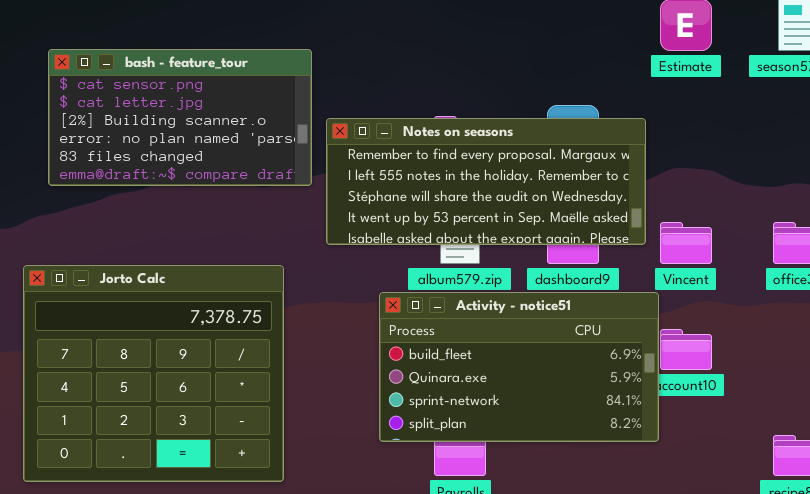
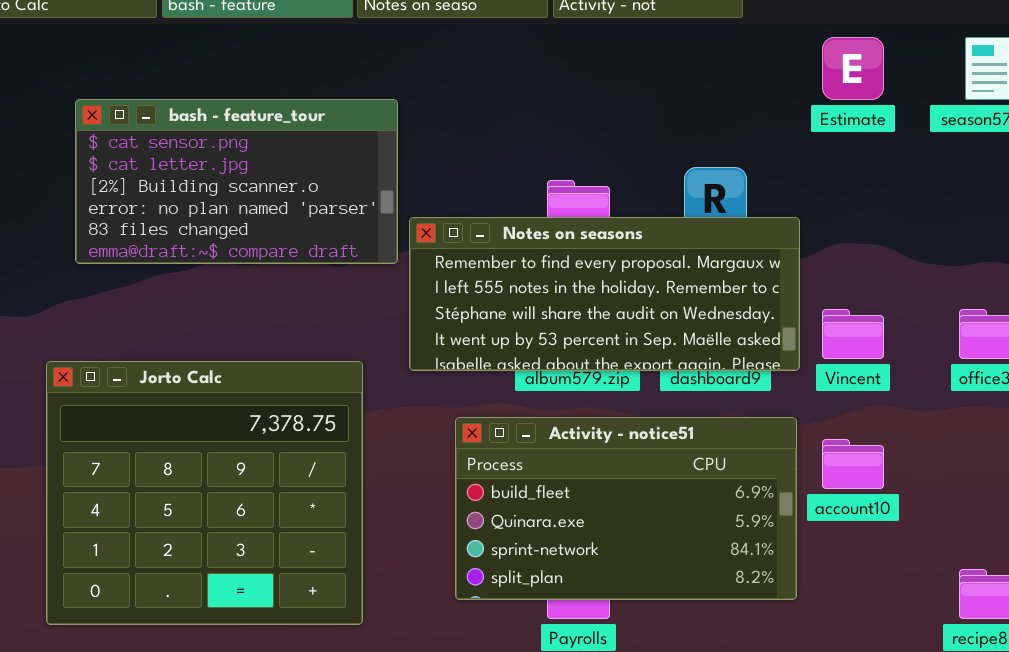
Notes on seasons: [326,118,646,245] -> [409,217,800,371], moved
Activity - notice51: [379,292,659,442] -> [455,417,797,600], moved

